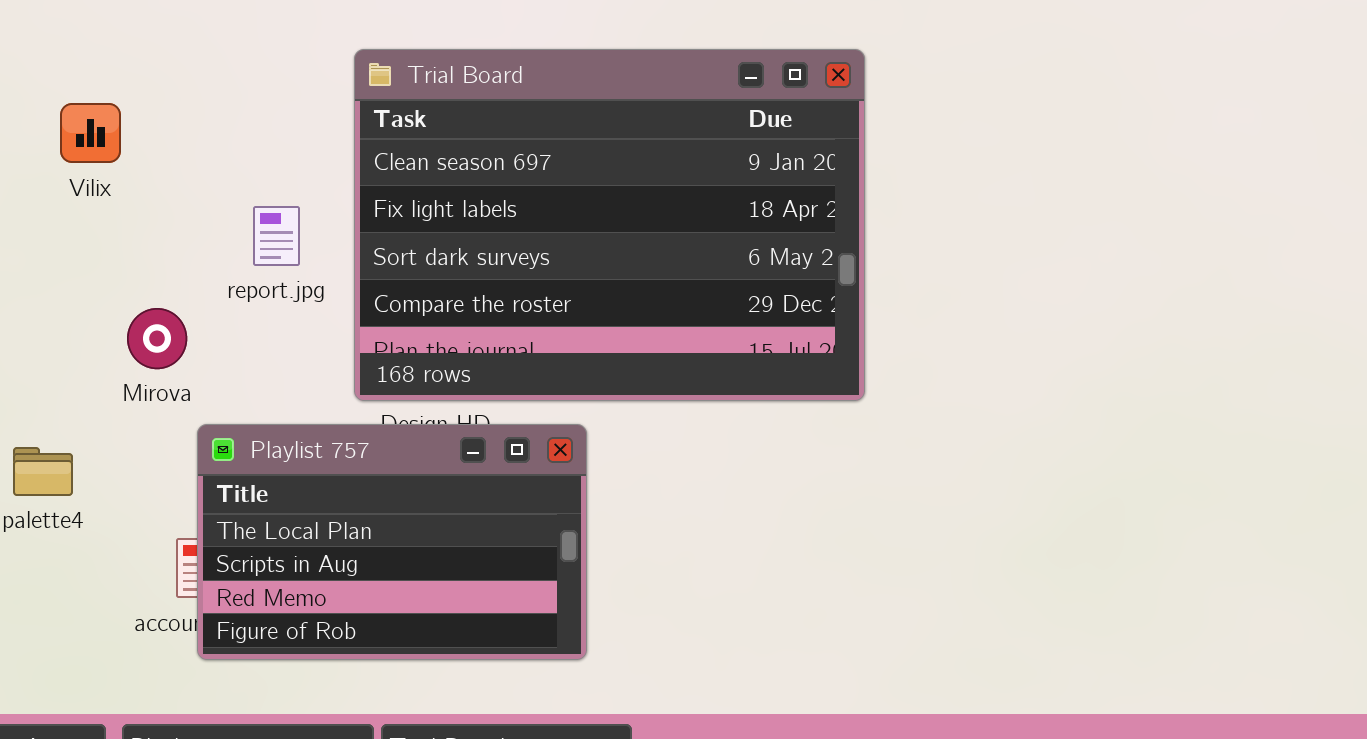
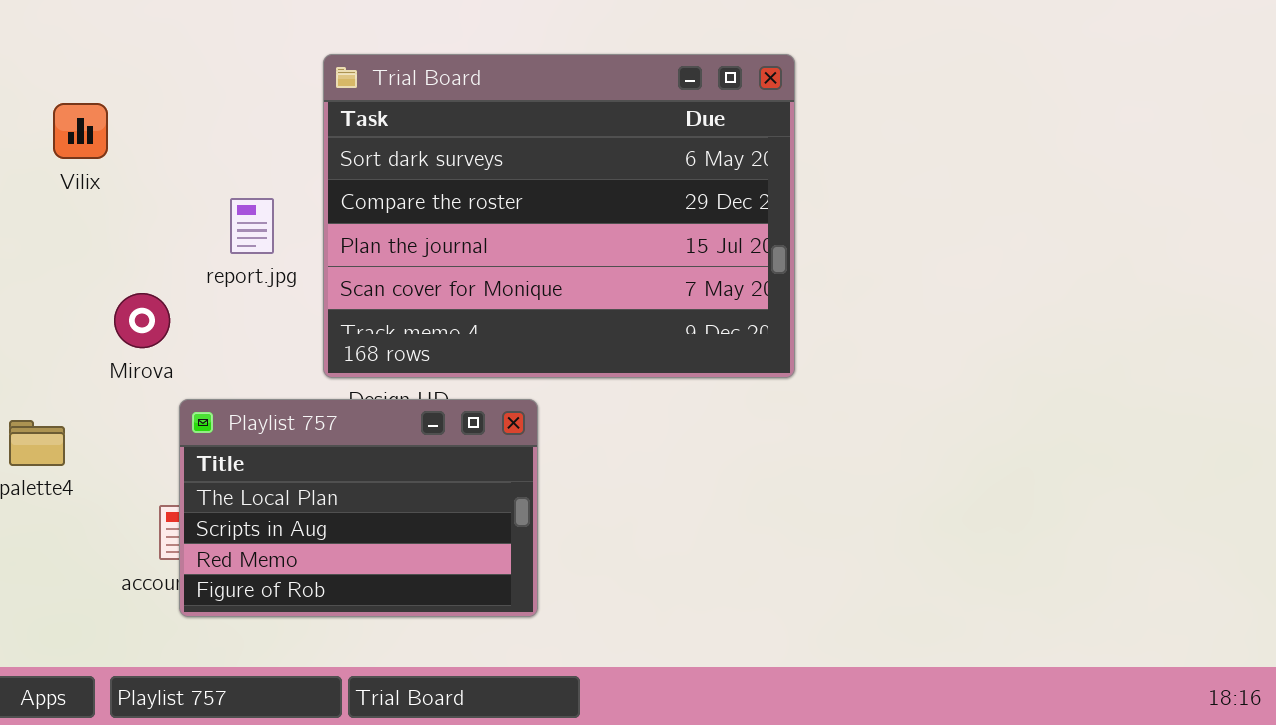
Trial Board: [354,49,865,401] -> [323,54,795,378], scrolled down 2 rows

